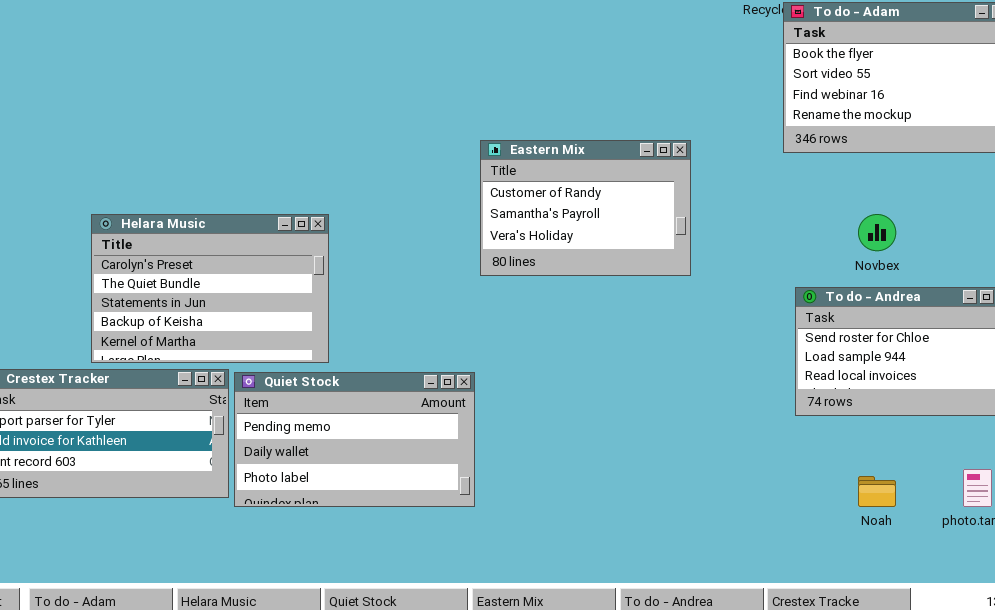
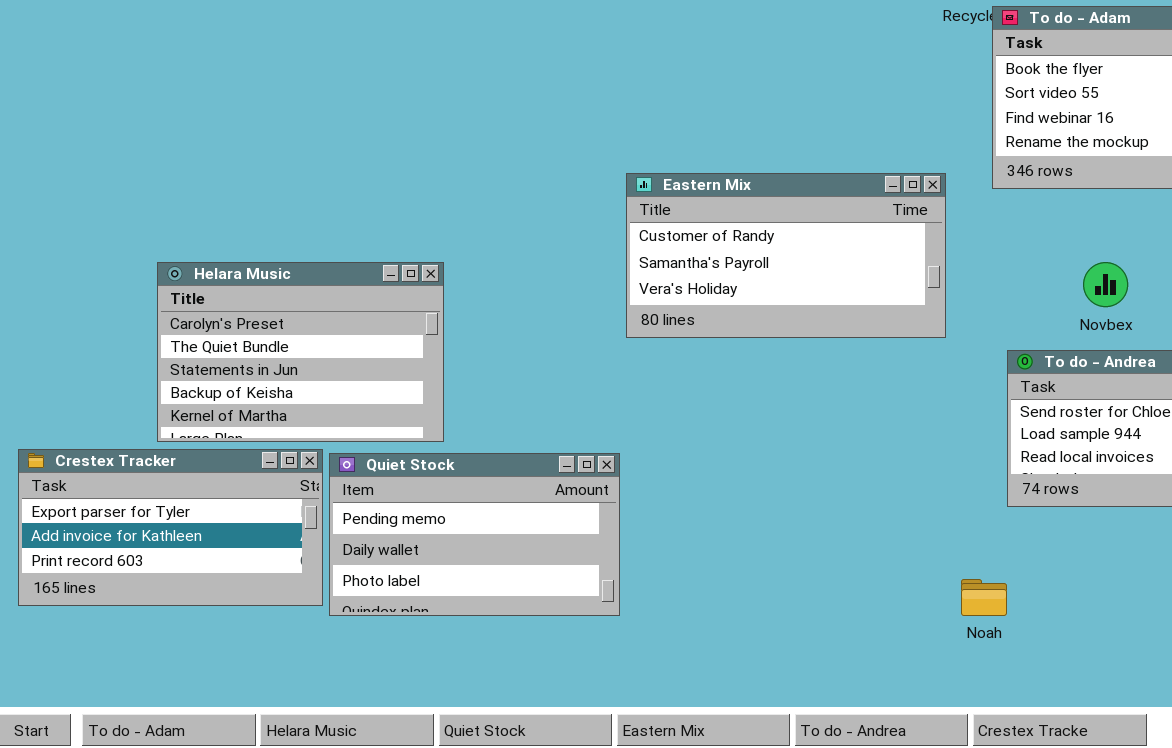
Eastern Mix: [480,140,691,276] -> [626,173,946,338], resized
Noah: [858,476,896,507] -> [961,579,1007,616], moved

